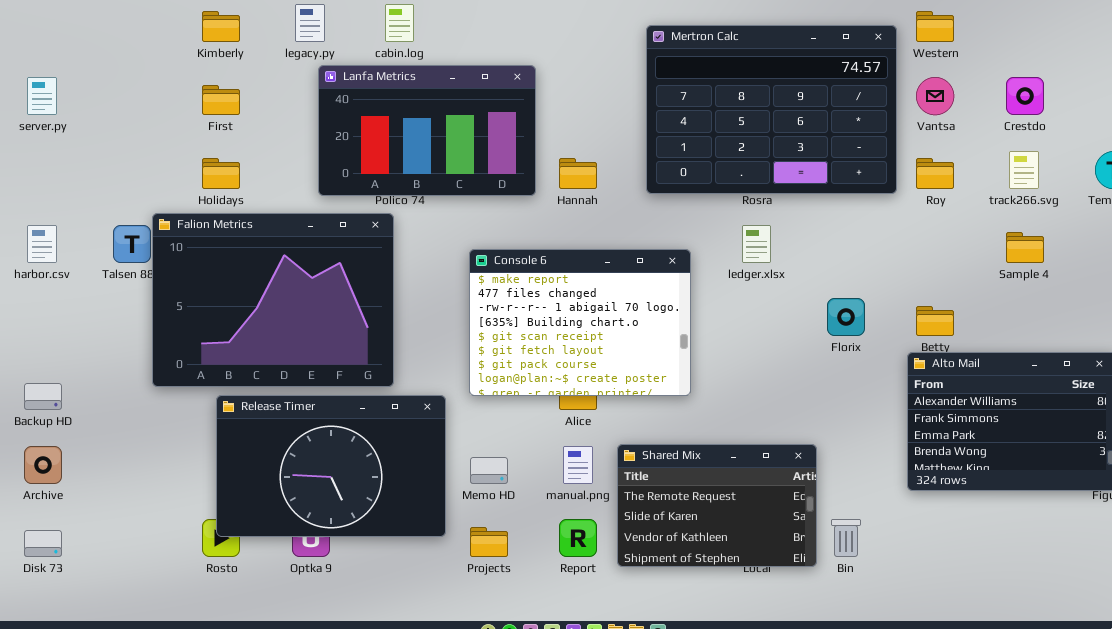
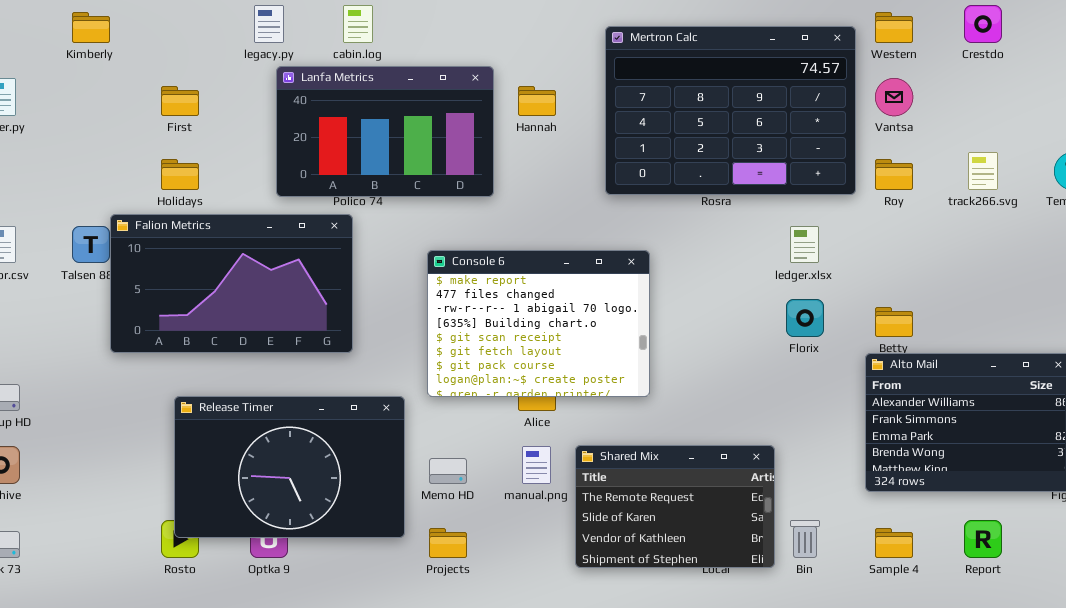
Kimberly: [202,11,240,42] -> [72,12,110,43], moved
Crestdo: [1006,77,1044,115] -> [964,5,1002,43], moved
Hannah: [559,158,597,189] -> [518,86,556,116], moved
Falion Metrics: [152,213,394,387] -> [110,214,353,353], resized
ledger.xlsx: [742,225,771,263] -> [790,226,819,263], moved
Sample 4: [1006,232,1044,263] -> [875,528,913,558], moved
Report: [559,519,597,557] -> [964,520,1002,558], moved

